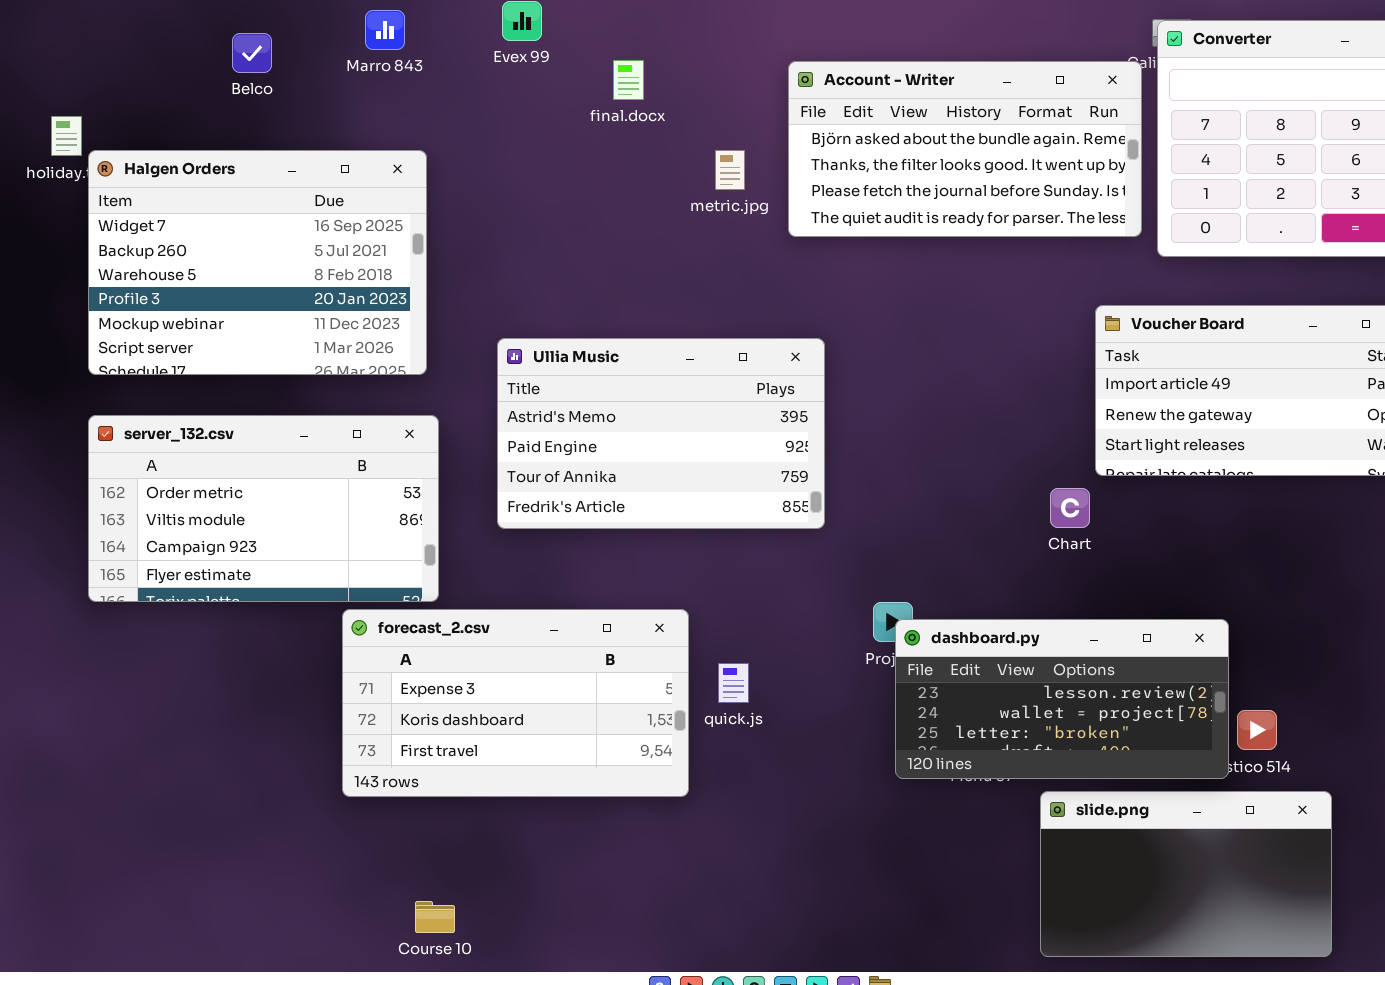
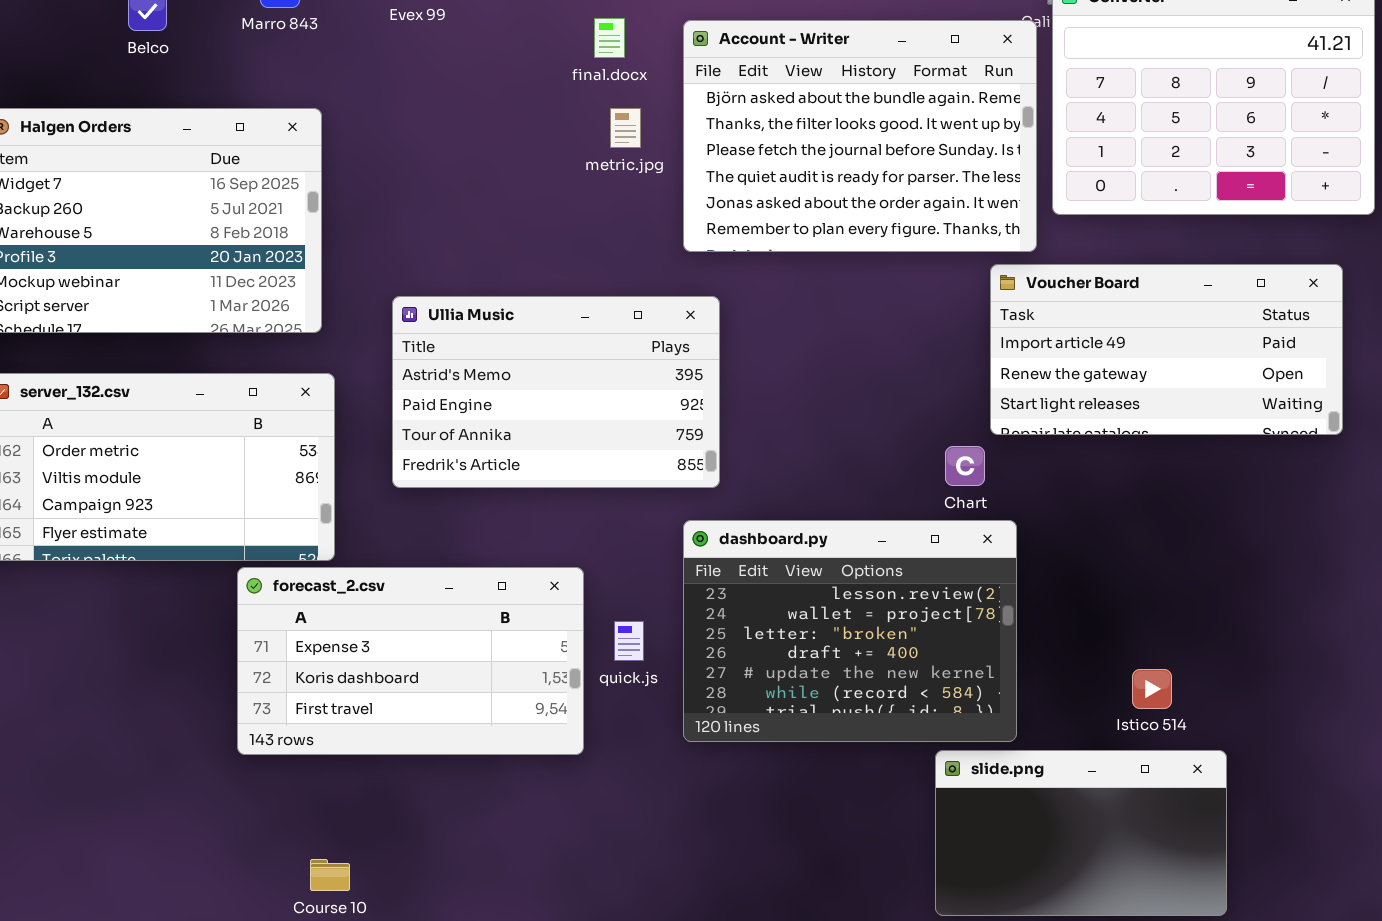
final.docx: [613,60,644,100] -> [594,18,625,58], moved
Account - Writer: [788,61,1142,237] -> [683,20,1037,252], resized
dashboard.py: [895,619,1229,779] -> [683,520,1017,742], moved, resized

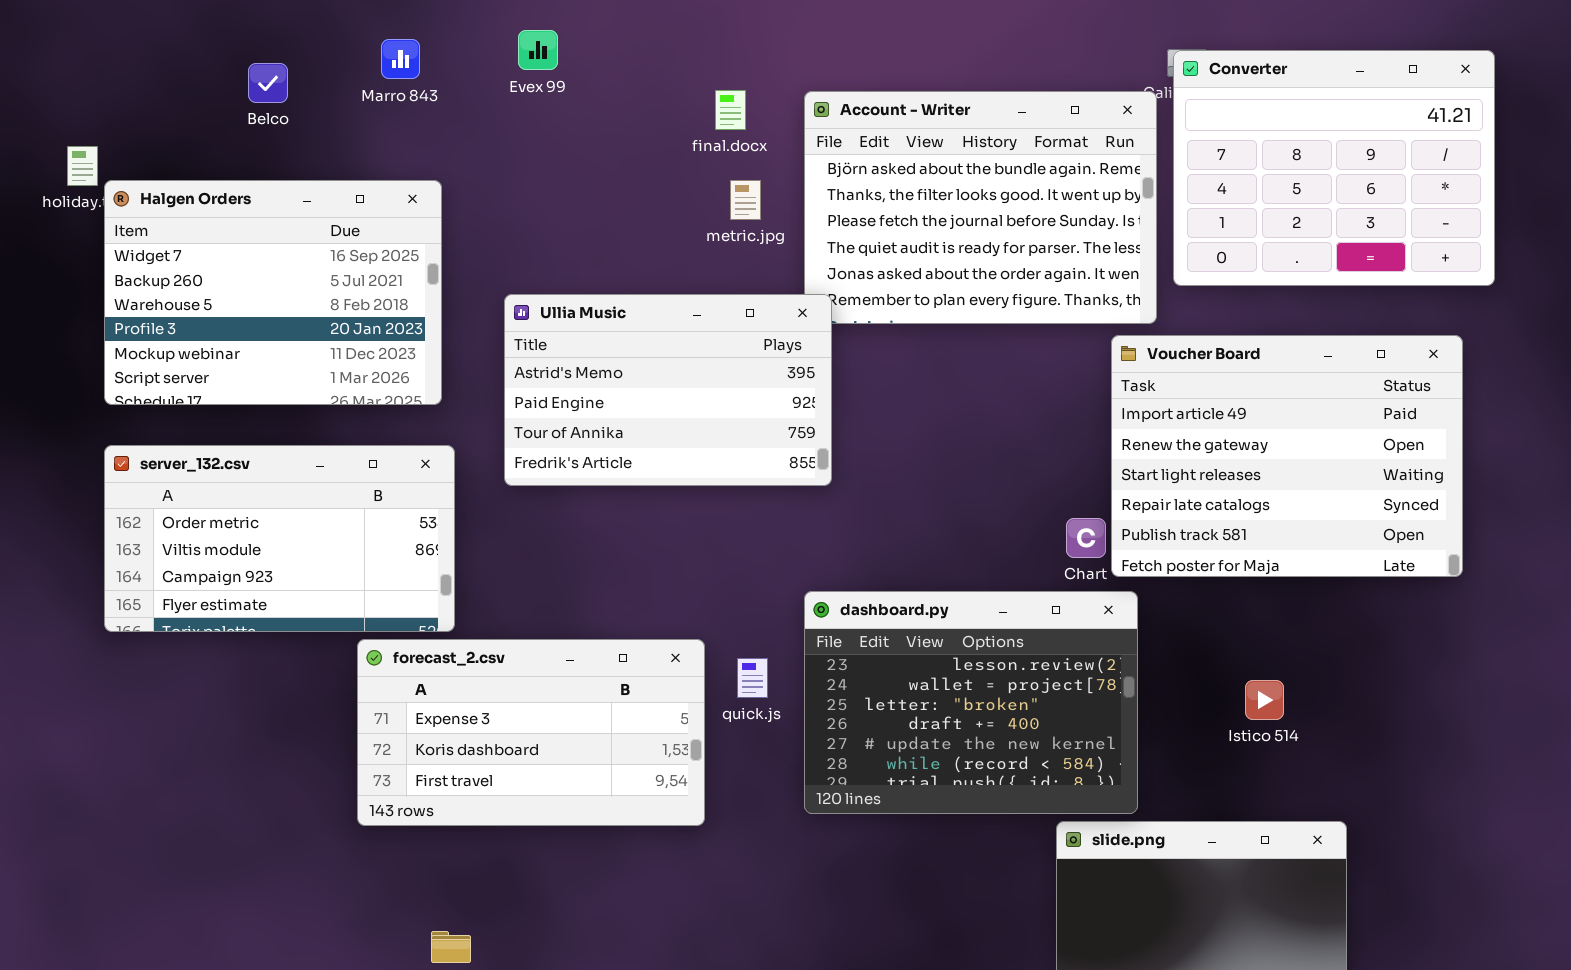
Voucher Board: [990,264,1343,435] -> [1111,335,1463,577], resized
Ullia Music: [392,296,720,488] -> [504,294,832,486], moved
quick.js: [614,621,644,661] -> [737,658,768,698], moved
Istico 514: [1132,669,1172,709] -> [1245,680,1284,720], moved

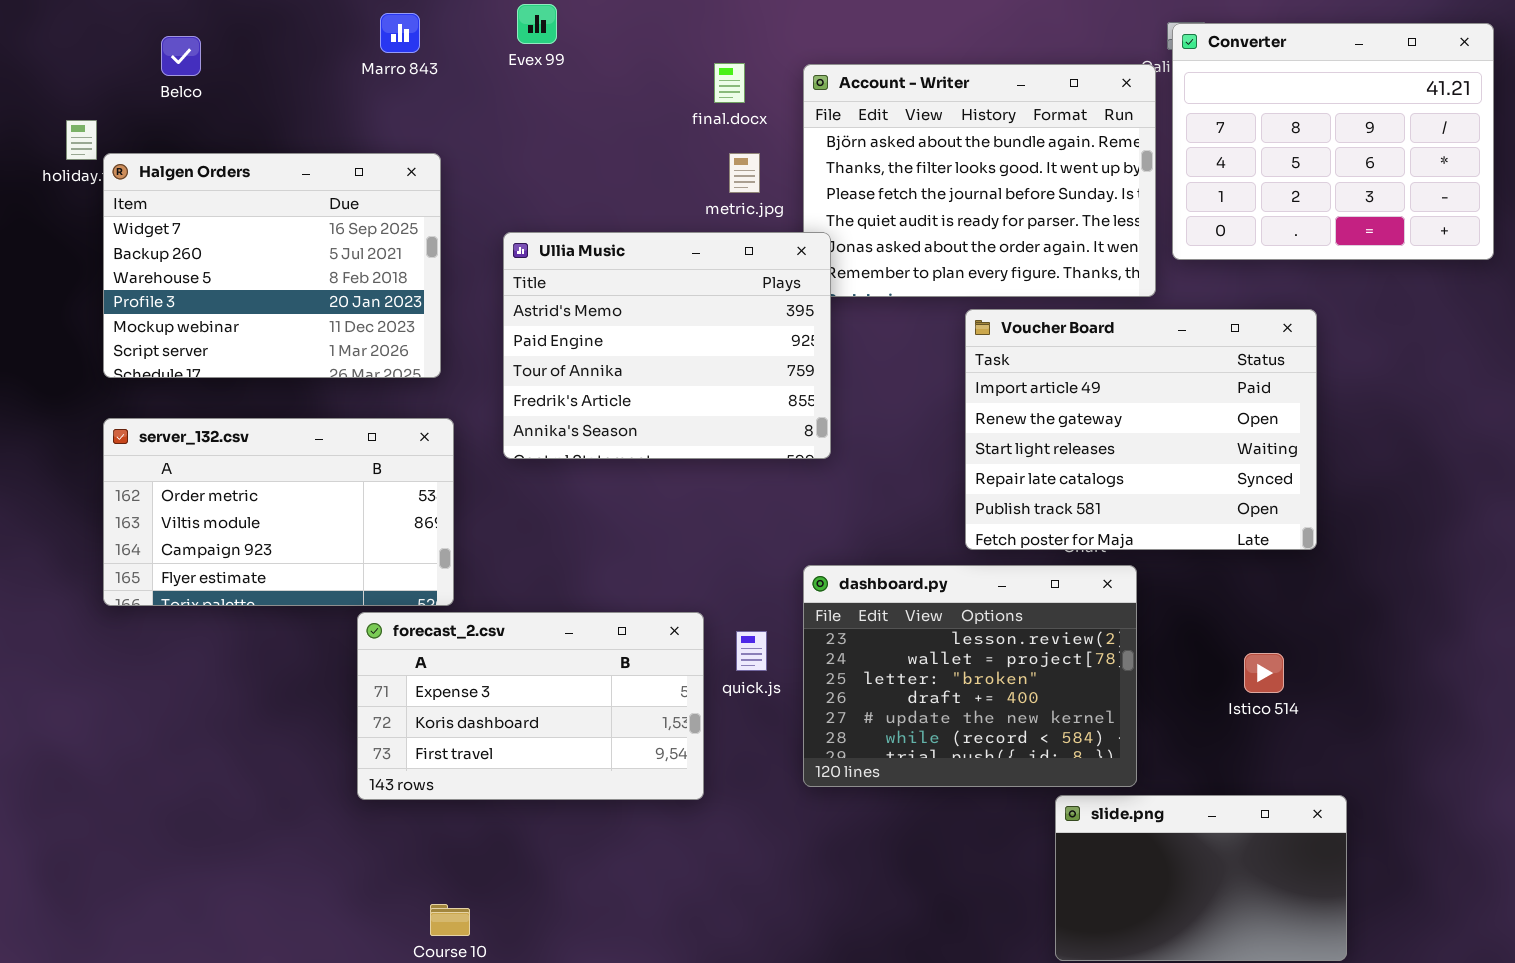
Belco: [248,63,288,103] -> [161,36,201,76], moved
Ullia Music: [504,294,832,486] -> [503,232,831,459], resized
Voucher Board: [1111,335,1463,577] -> [965,309,1317,550], moved

